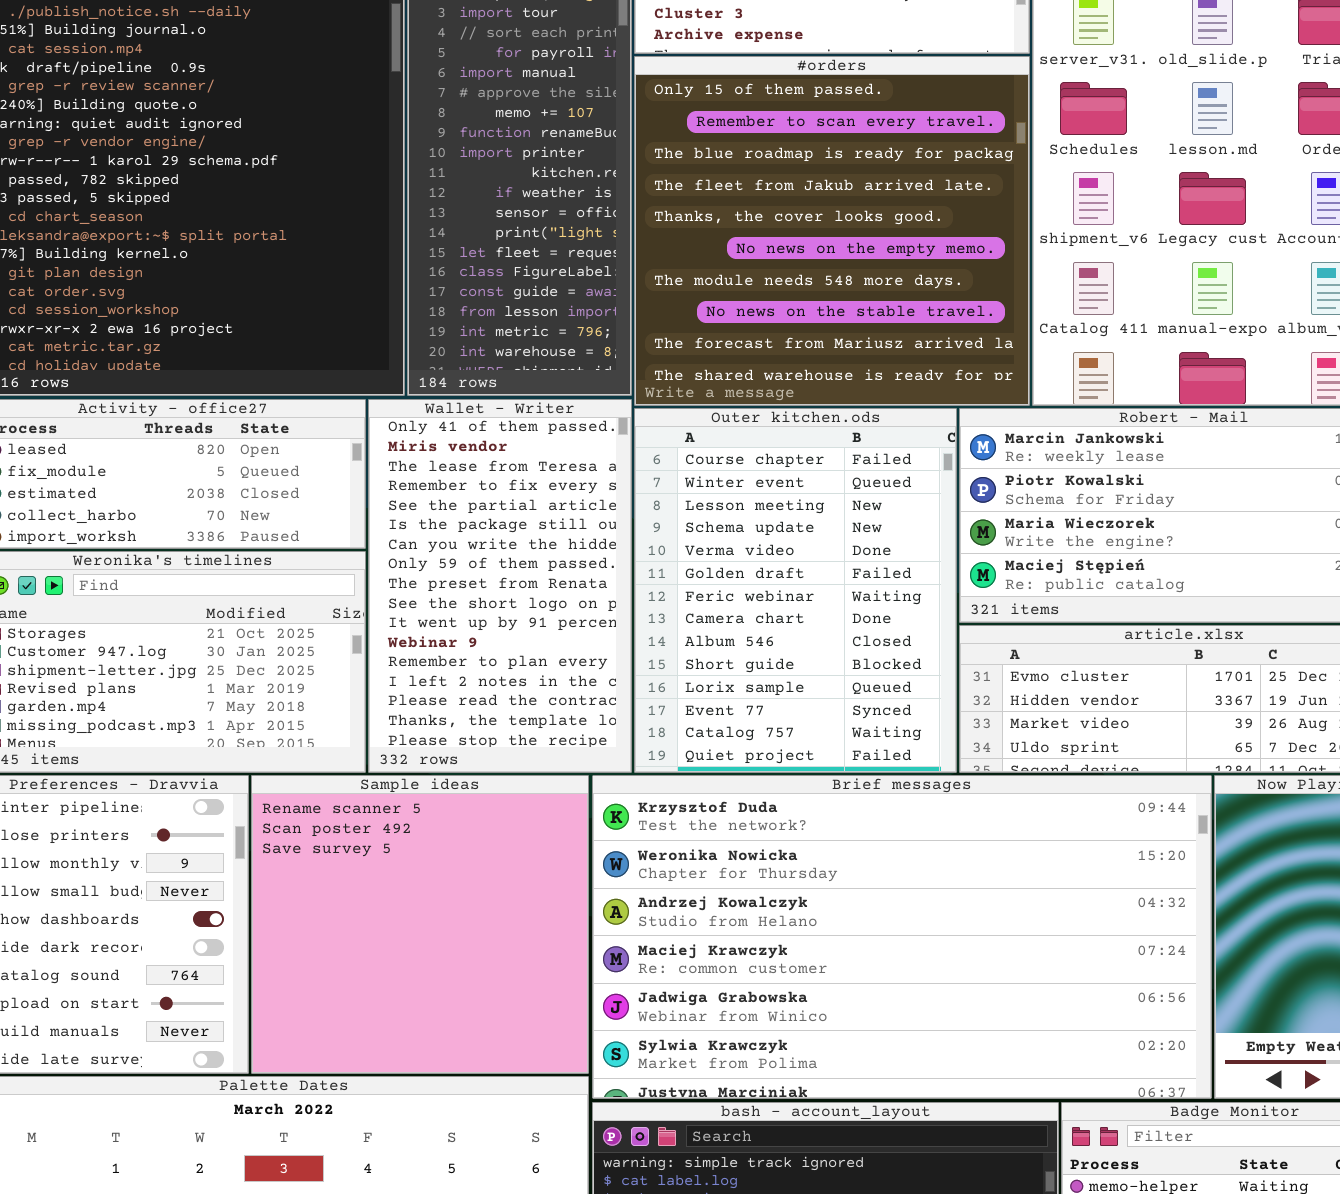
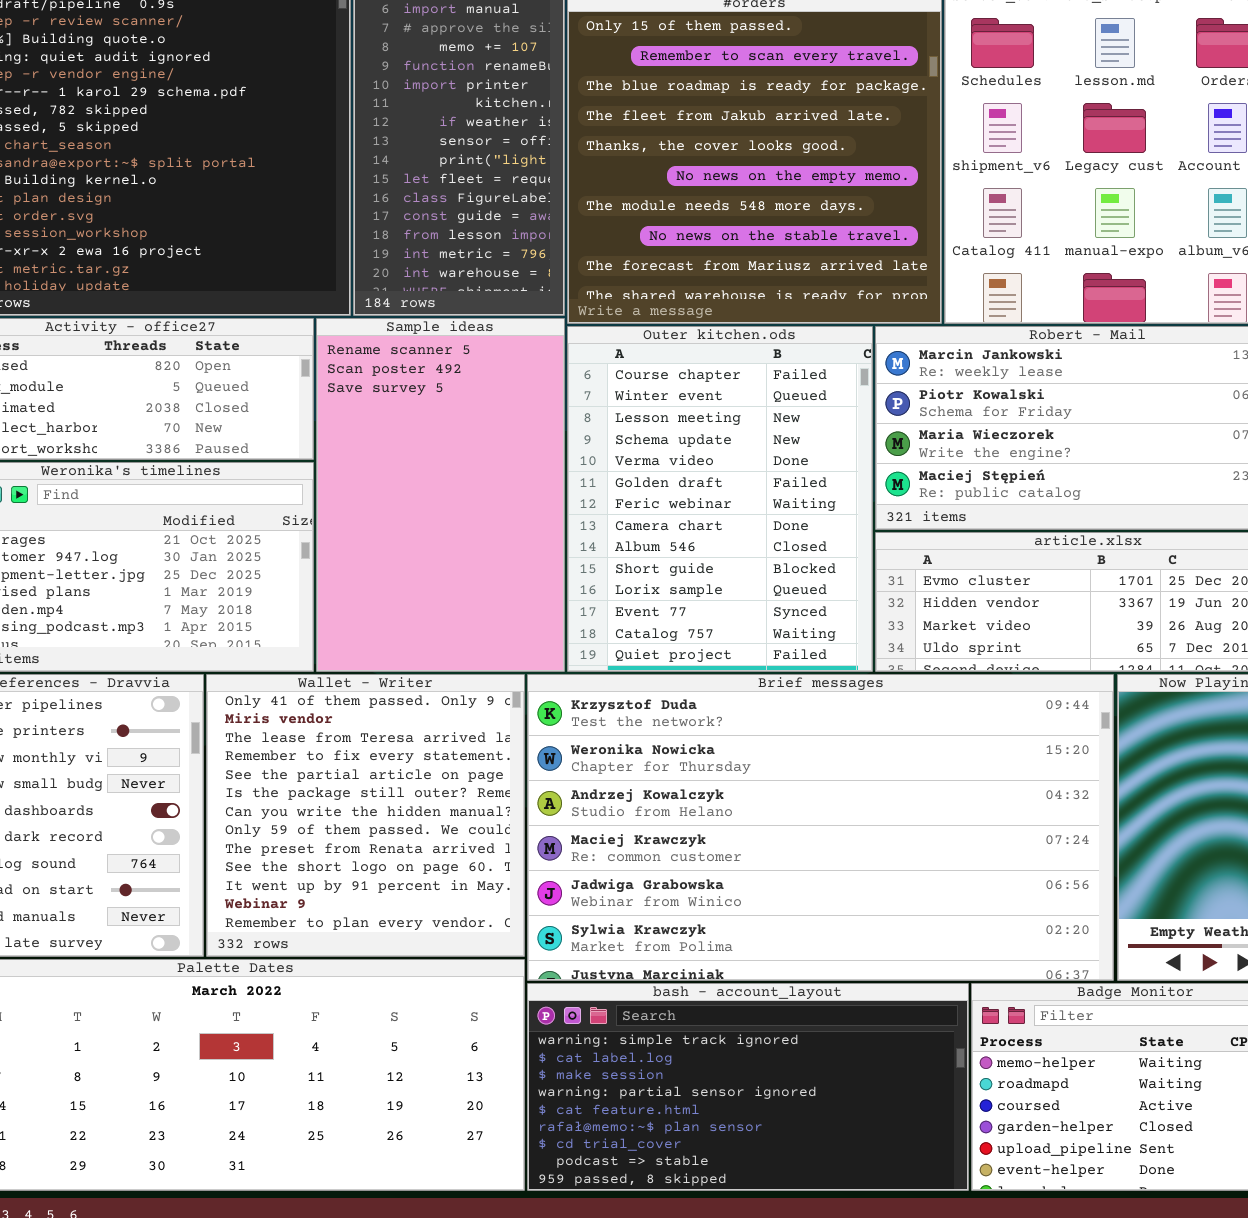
Wallet - Writer: [368,399,632,773] -> [206,674,525,957], moved, resized
Sample ideas: [251,775,589,1074] -> [316,318,565,672], moved, resized

